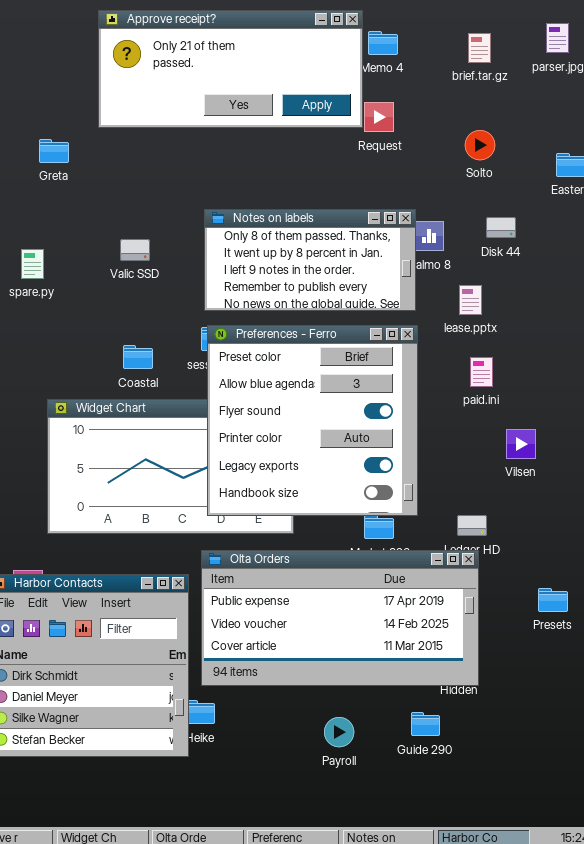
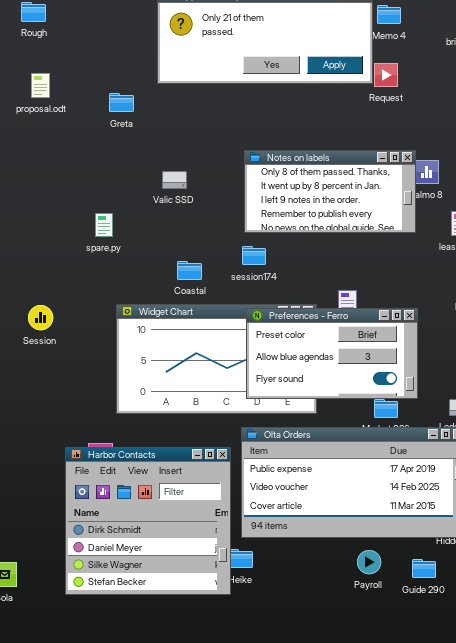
Valic SSD: [120,239,150,261] -> [162,171,187,189], moved
spare.py: [21,249,44,279] -> [95,213,113,237], moved
Preferences - Ferro: [207,325,418,516] -> [246,308,418,399], resized
Payroll: [324,717,354,747] -> [357,550,381,574], moved

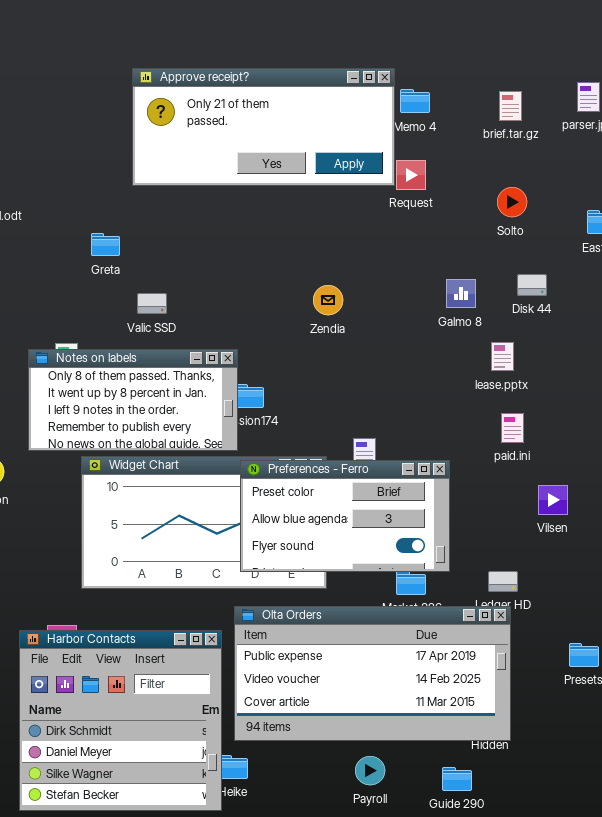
Greta: [109,93,134,112] -> [91,233,120,256], moved
Notes on labels: [244,150,416,233] -> [28,349,238,451], moved
Payroll: [357,550,381,574] -> [355,756,385,785], moved

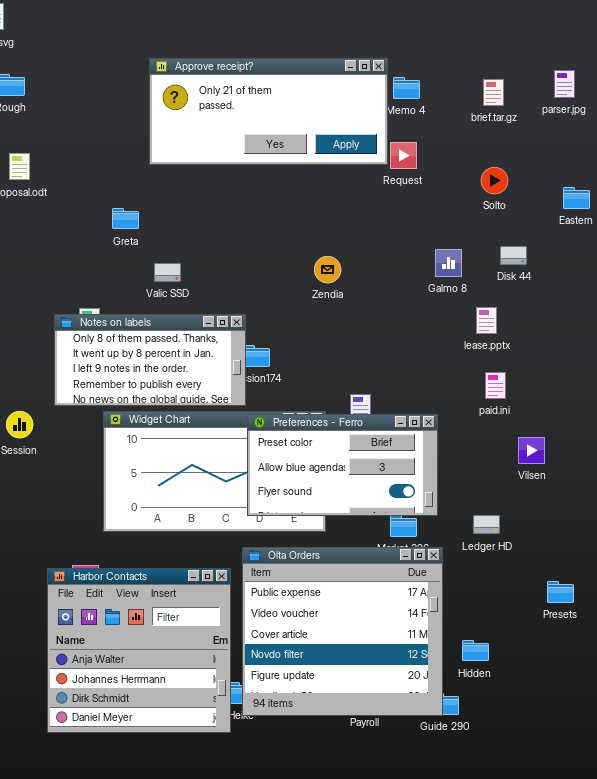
Olta Orders: [234,606,511,741] -> [242,547,443,716], resized
Harbor Contacts: [19,630,222,811] -> [47,568,231,733], scrolled up 2 rows

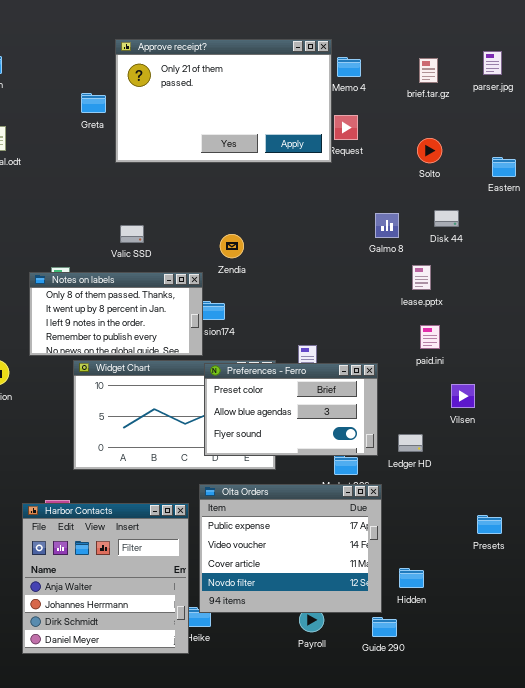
Approve receipt?: [149,58,388,165] -> [115,39,332,163], resized
Greta: [112,208,139,229] -> [81,93,106,113], moved
Zendia: [314,256,341,283] -> [220,234,244,258], moved
Ledger HD: [473,515,500,534] -> [398,434,423,452], moved
Olta Orders: [242,547,443,716] -> [199,484,382,613], resized

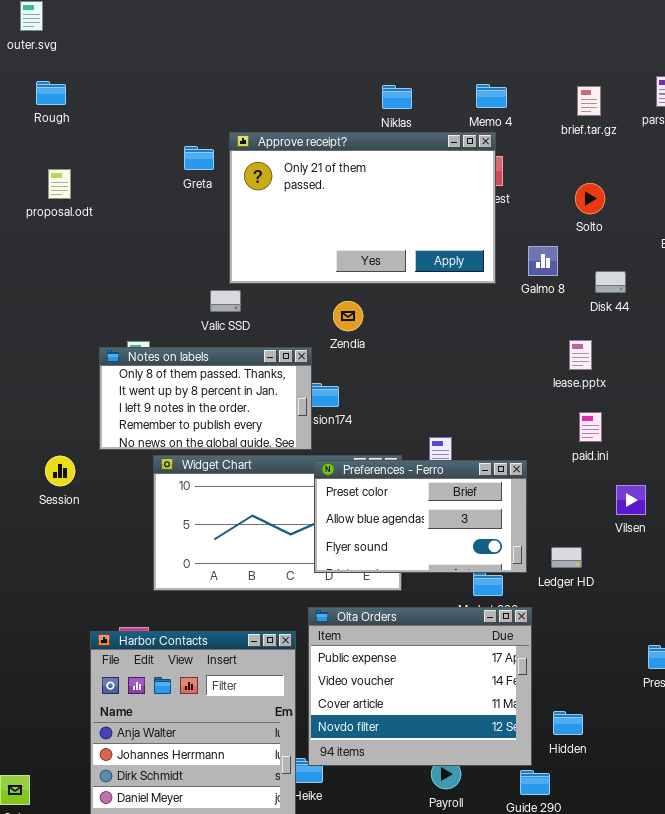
Approve receipt?: [115,39,332,163] -> [229,132,496,284], moved
Greta: [81,93,106,113] -> [184,146,214,170], moved
Galmo 8: [375,213,399,238] -> [528,246,558,276], moved

